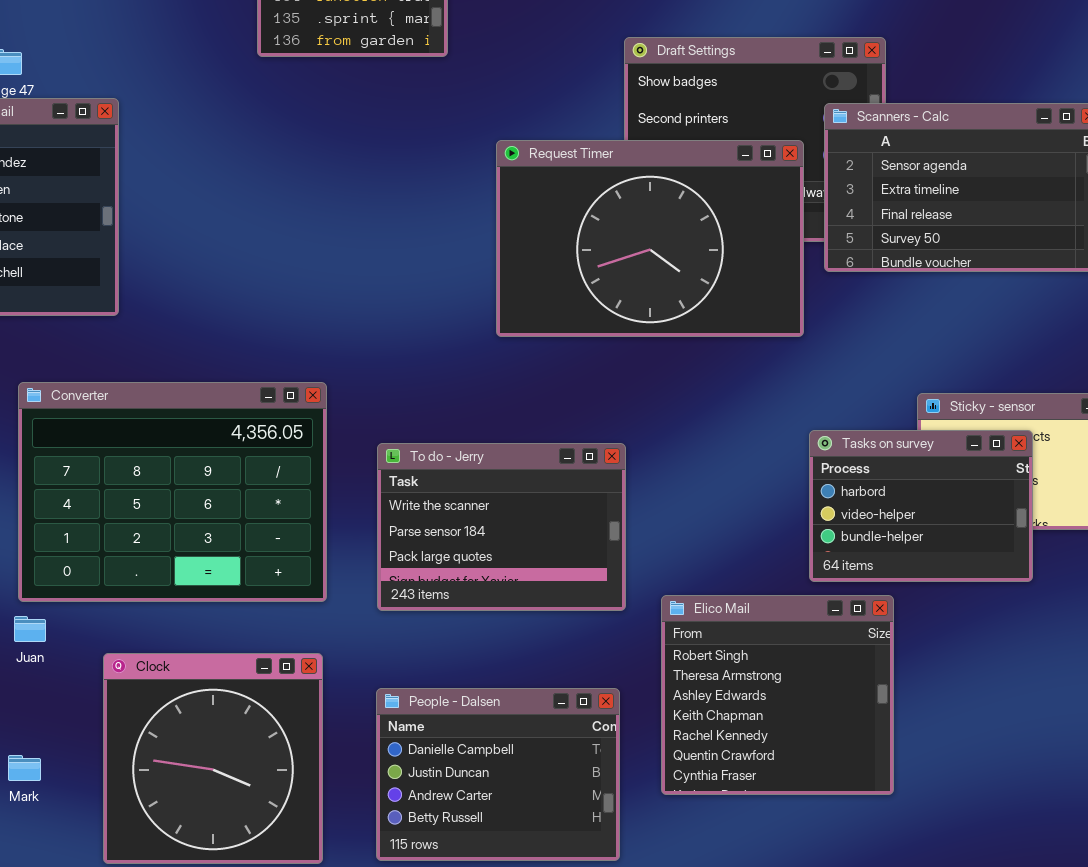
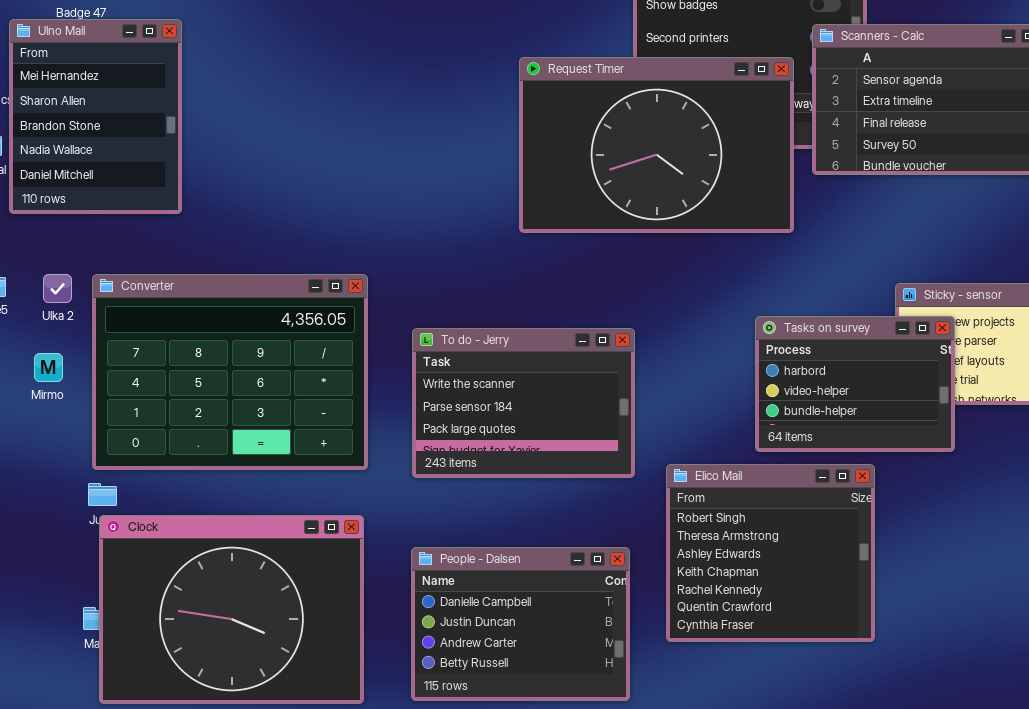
Tasks on survey: [809,430,1033,582] -> [755,316,955,452], moved
Clock: [103,653,323,864] -> [99,515,364,704], resized

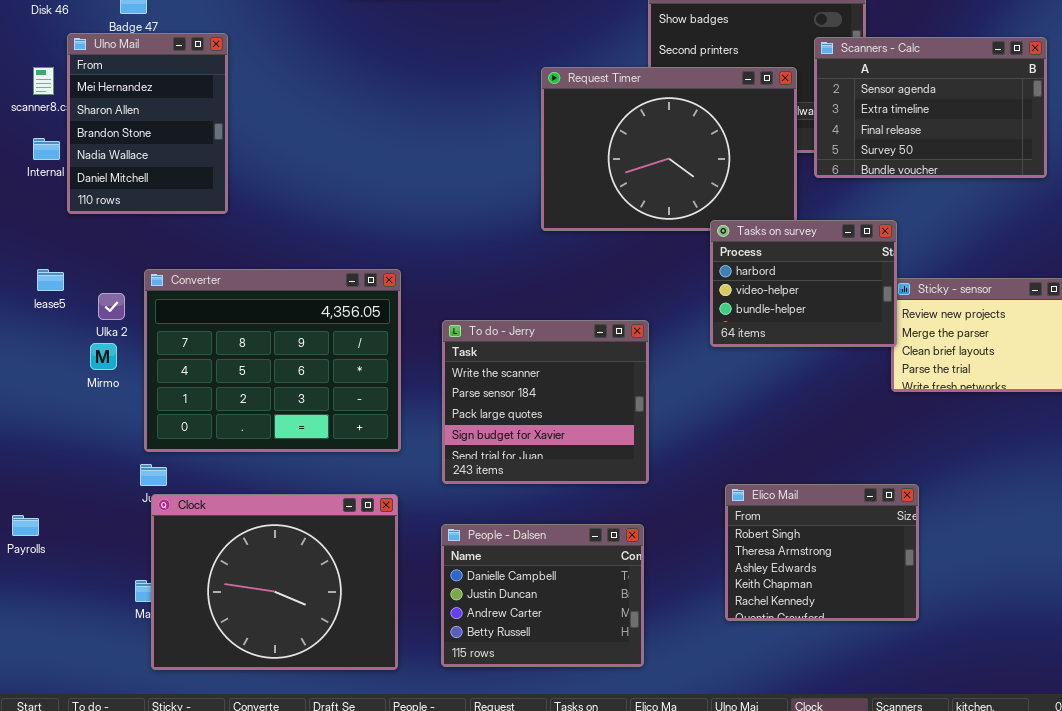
Ulka 2: [43,274,72,303] -> [98,293,125,320], moved
Tasks on survey: [755,316,955,452] -> [710,220,897,347], moved
To do - Jerry: [412,328,635,478] -> [442,320,649,484], resized
Elico Mail: [666,464,875,642] -> [725,484,919,621], moved, resized

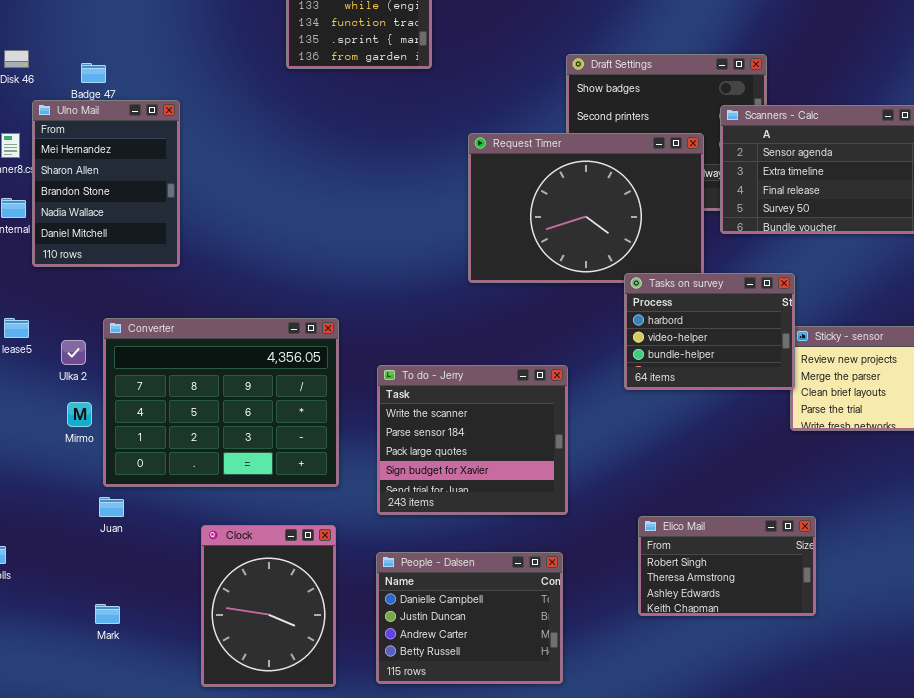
Mirmo: [90,343,117,370] -> [67,402,92,427], moved
Elico Mail: [725,484,919,621] -> [638,516,816,616], resized
Clock: [151,494,398,670] -> [201,525,336,687], resized

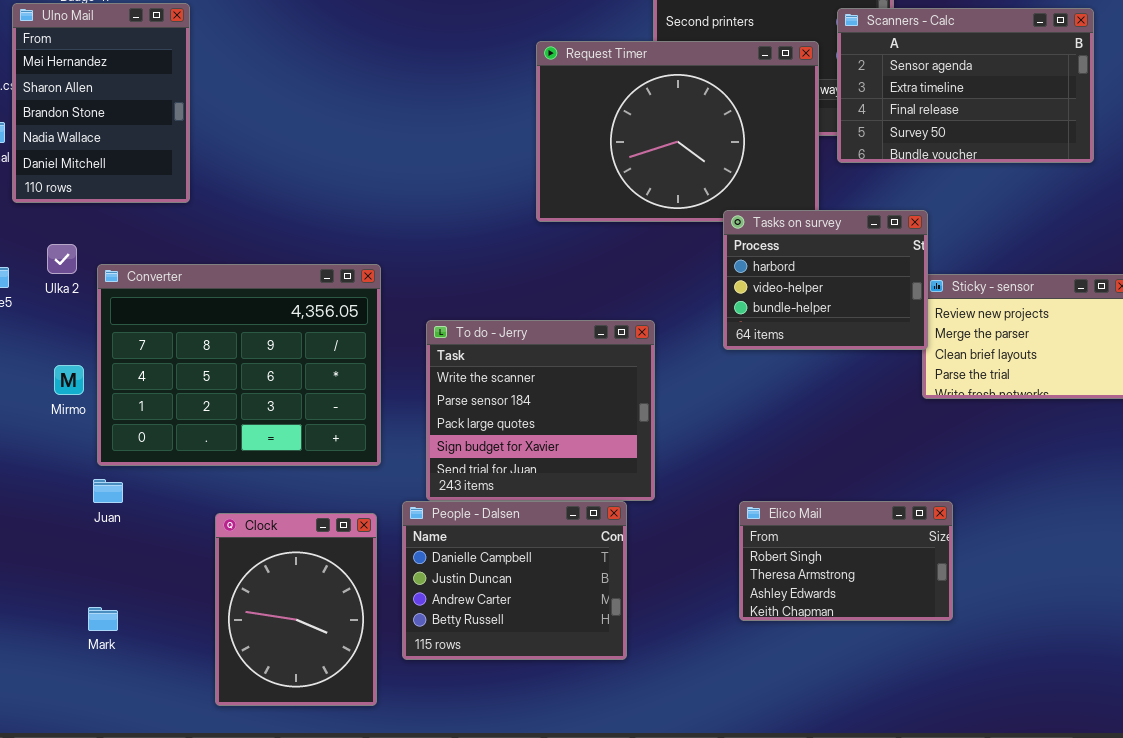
Ulka 2: [61,340,86,365] -> [47,244,77,274], moved
People - Dalsen: [376,552,563,684] -> [402,501,627,660], moved

